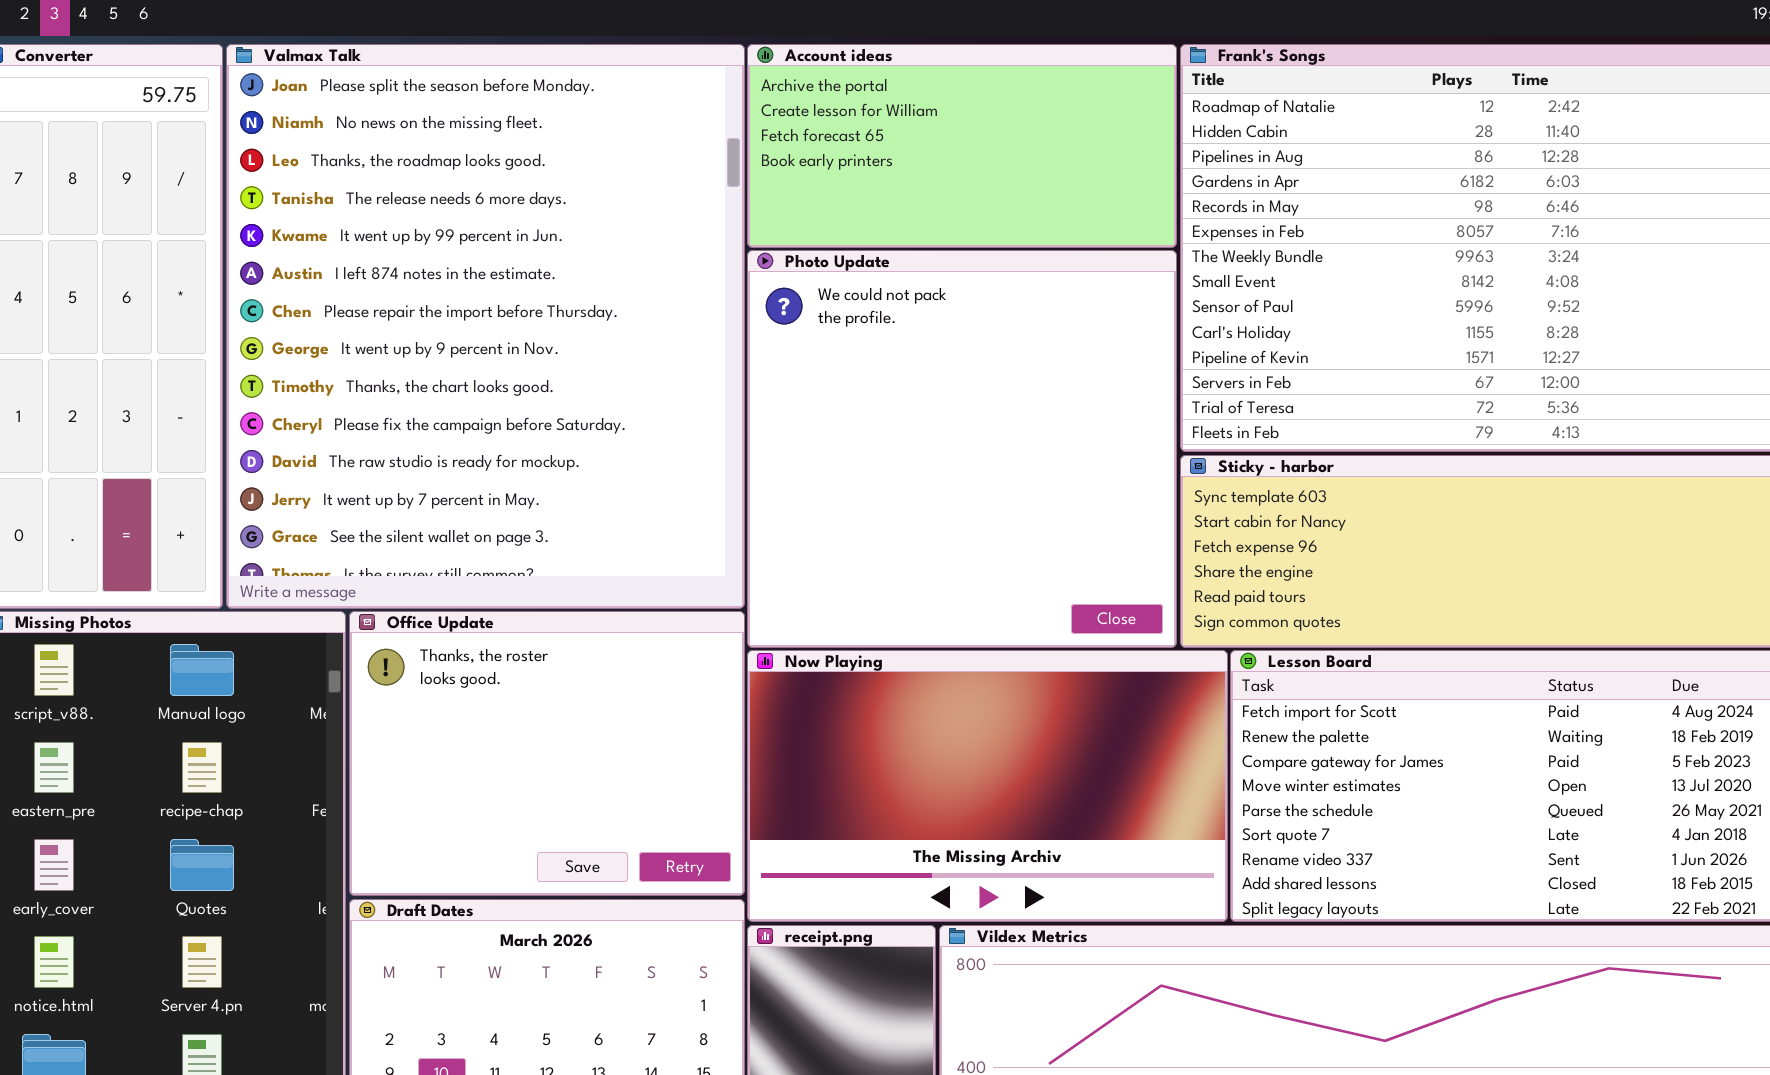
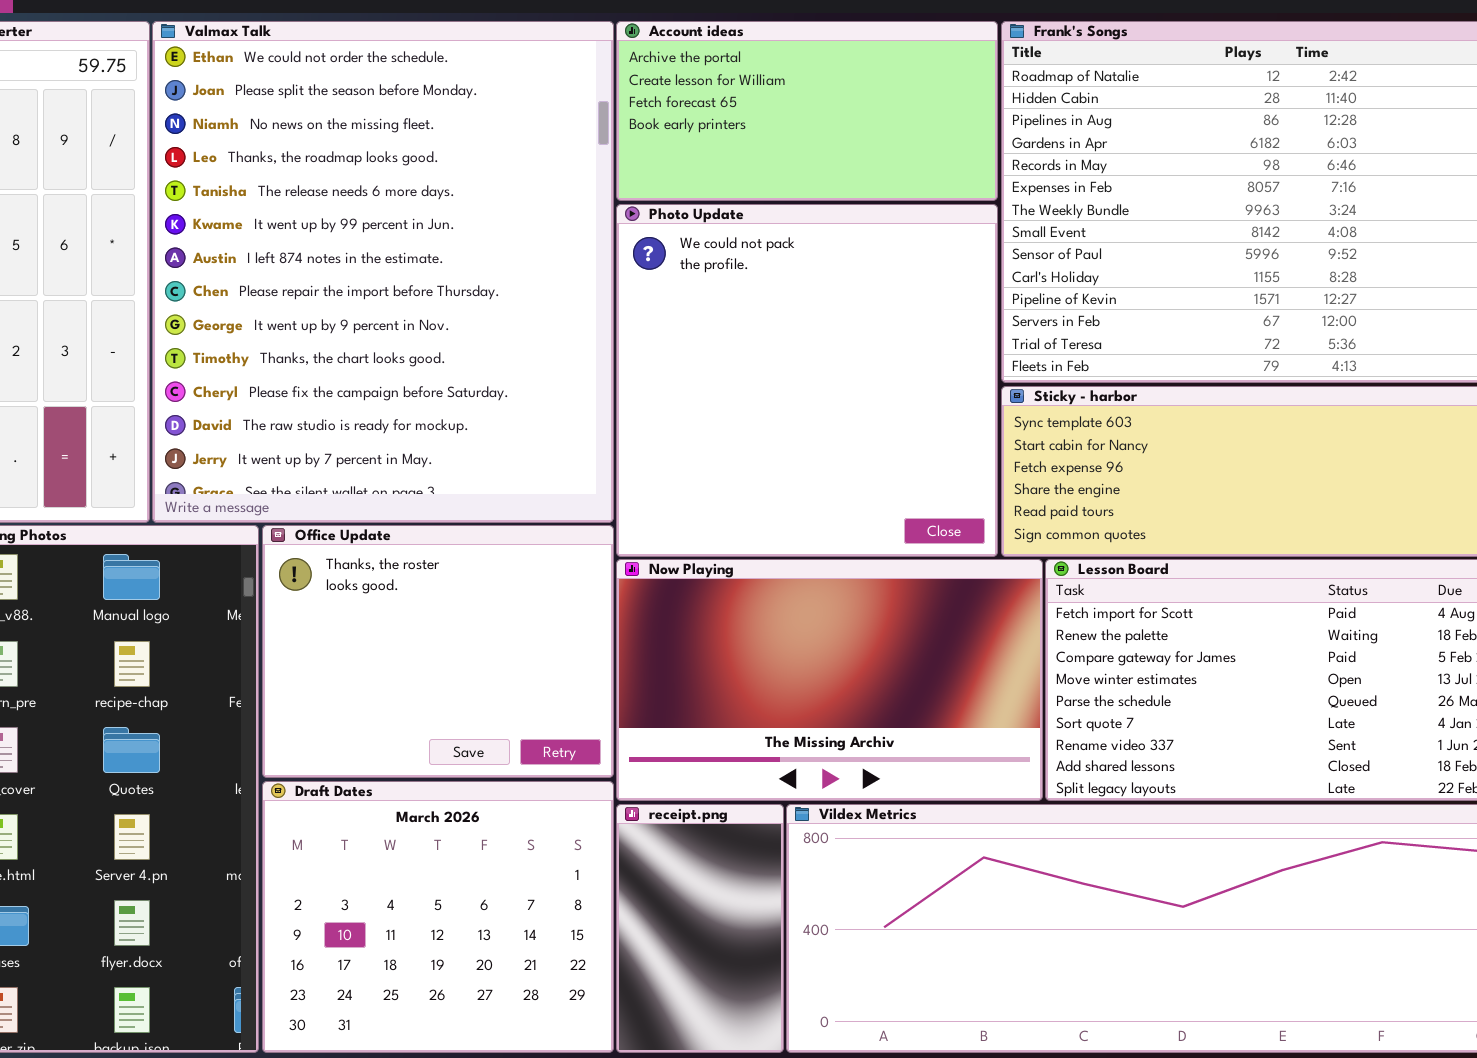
Valmax Talk: [226,44,745,609] -> [152,21,614,523], scrolled up 1 row

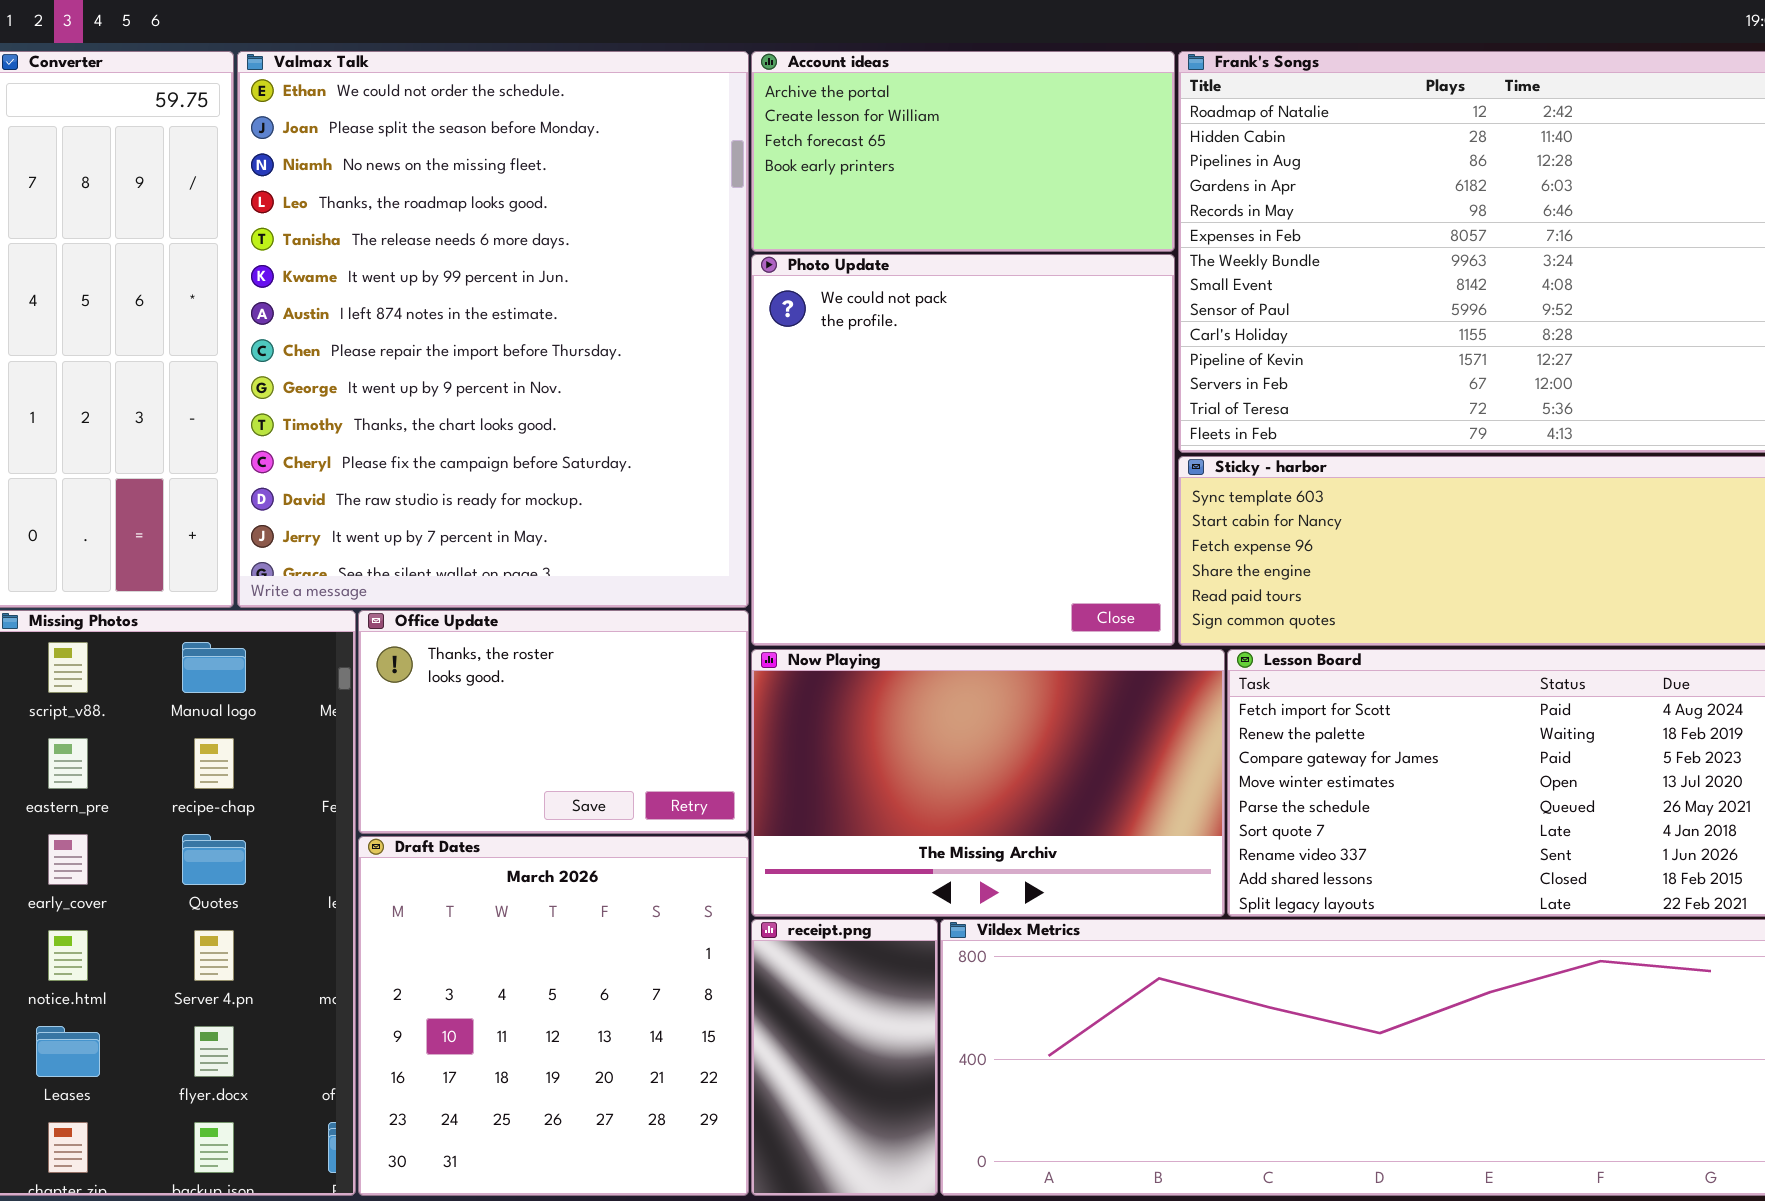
Office Update: [262,525,614,778] -> [358,610,749,834], resized
Draft Dates: [262,781,614,1053] -> [358,836,749,1196], resized

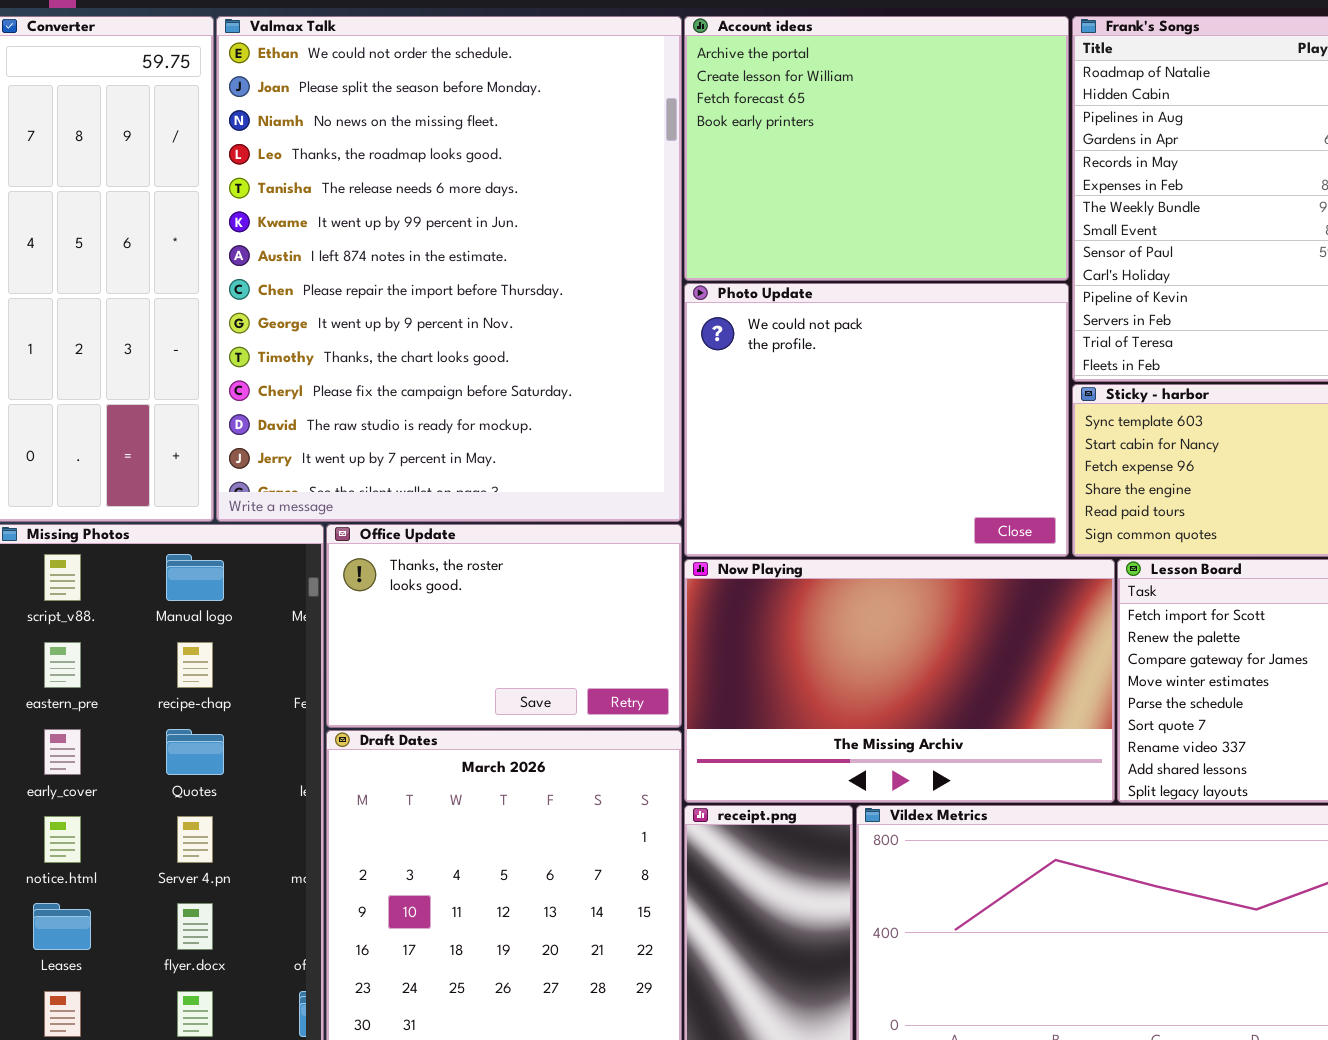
Account ideas: [751,51,1175,252] -> [684,16,1069,281], resized
Photo Update: [751,254,1175,646] -> [684,283,1069,557], resized

